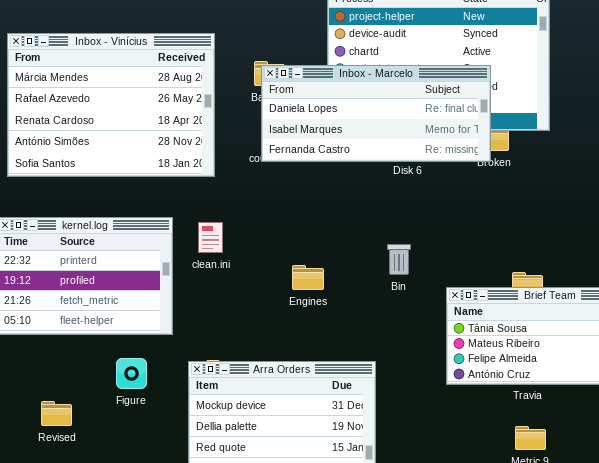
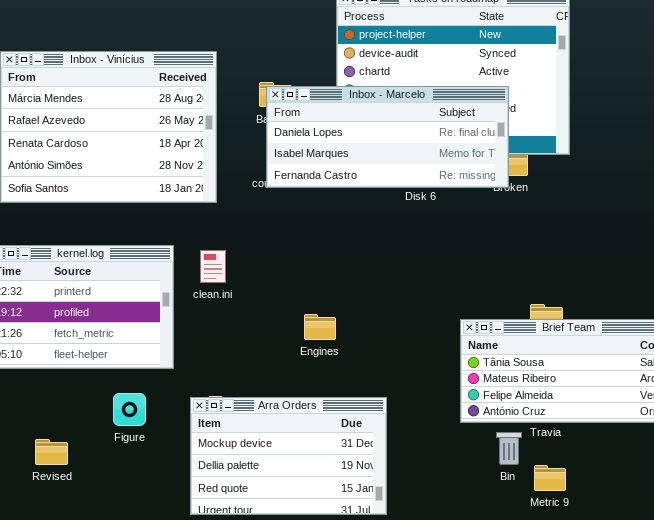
Bin: [387,244,411,275] -> [496,432,522,465], moved
Engines: [292,265,324,290] -> [304,314,336,340], moved

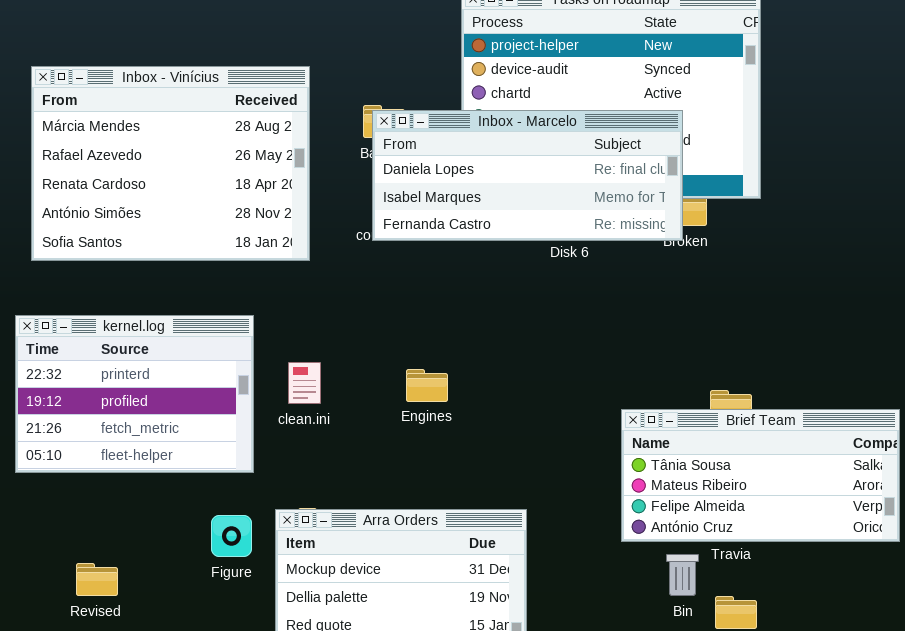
clean.ini: [200,250,226,283] -> [288,362,321,404], moved
Engines: [304,314,336,340] -> [406,369,448,402], moved
Figure: [113,393,146,426] -> [211,515,252,557], moved

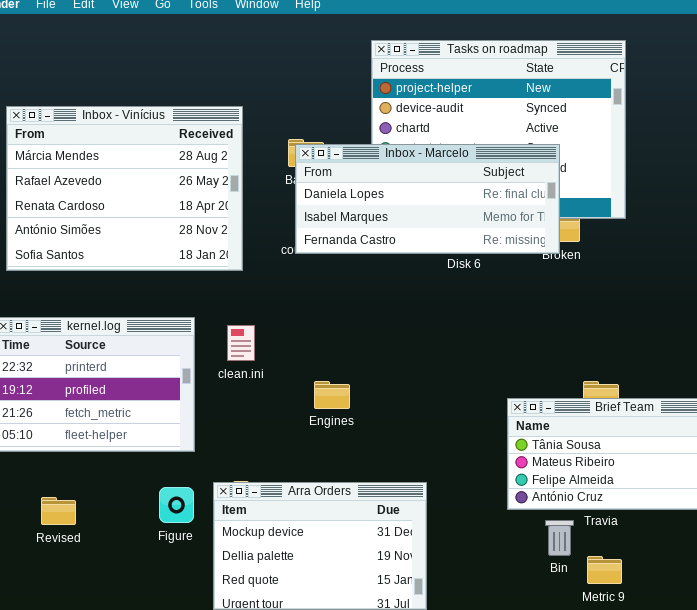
clean.ini: [288,362,321,404] -> [227,325,255,361], moved
Engines: [406,369,448,402] -> [314,381,350,409], moved
Revised: [76,563,118,596] -> [41,497,76,525], moved

